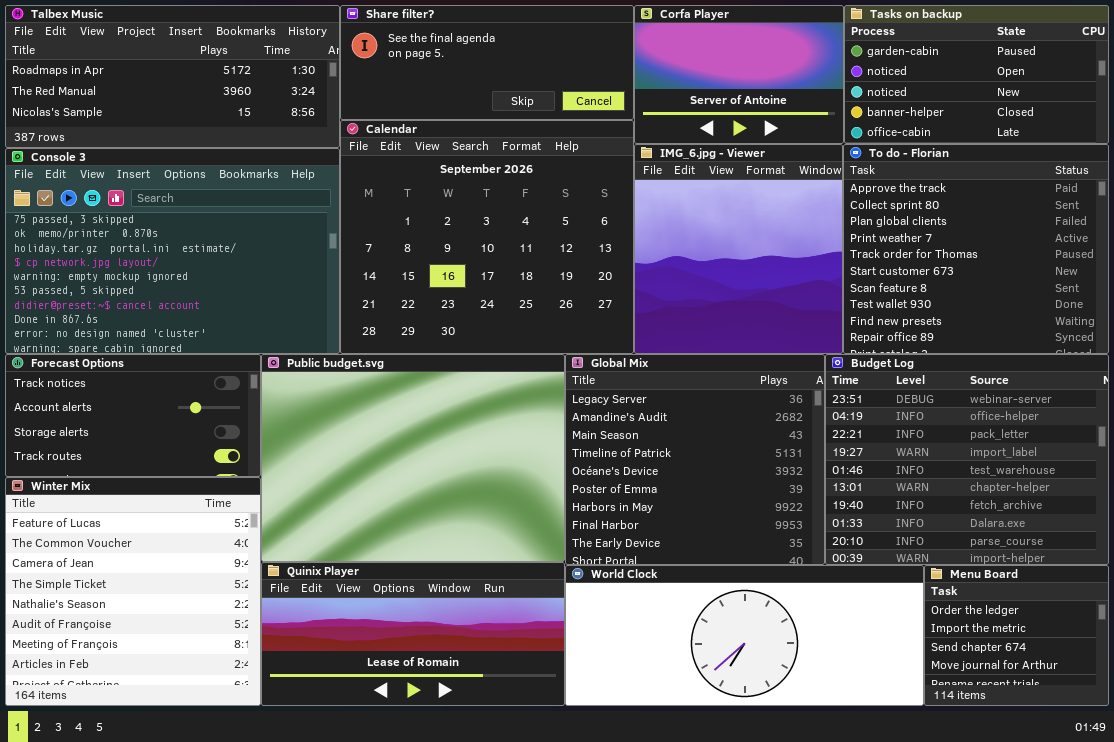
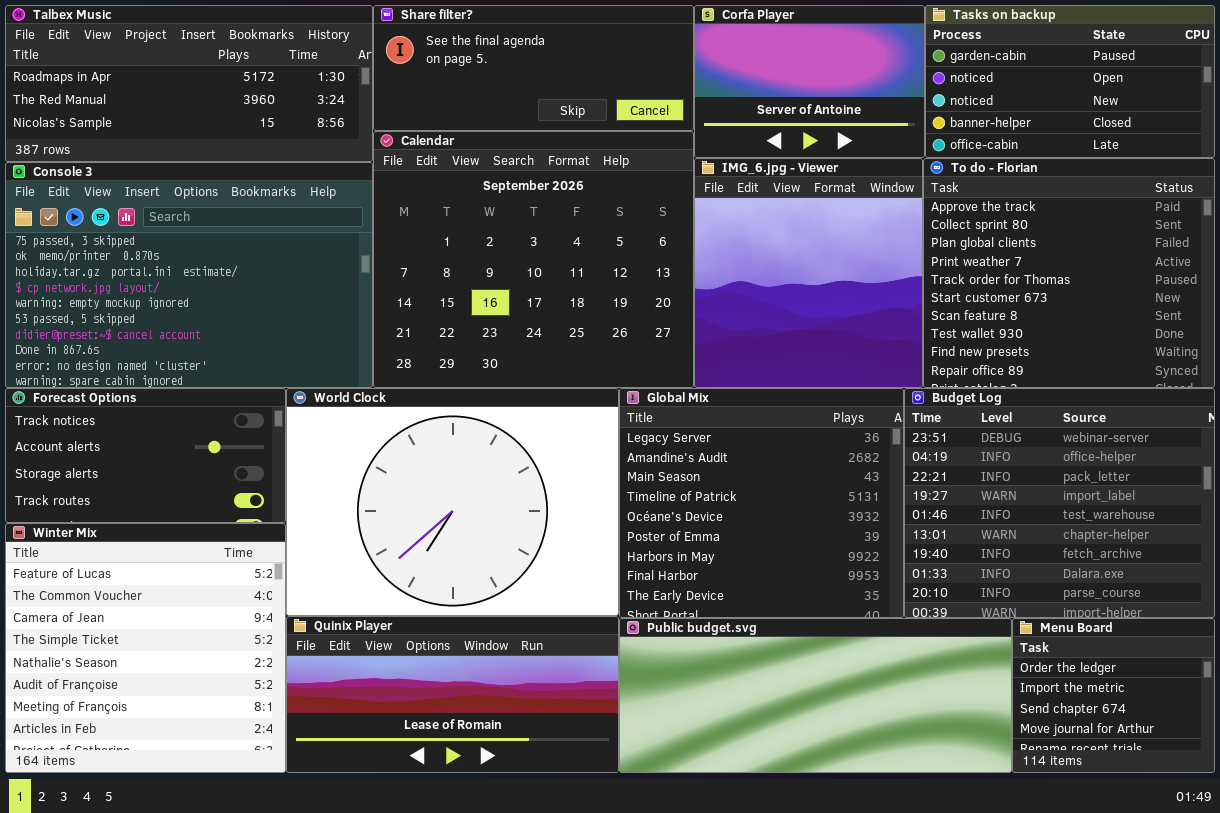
Public budget.svg: [261,354,565,562] -> [619,618,1012,773], moved, resized
World Clock: [565,565,924,706] -> [286,388,619,616], moved, resized

